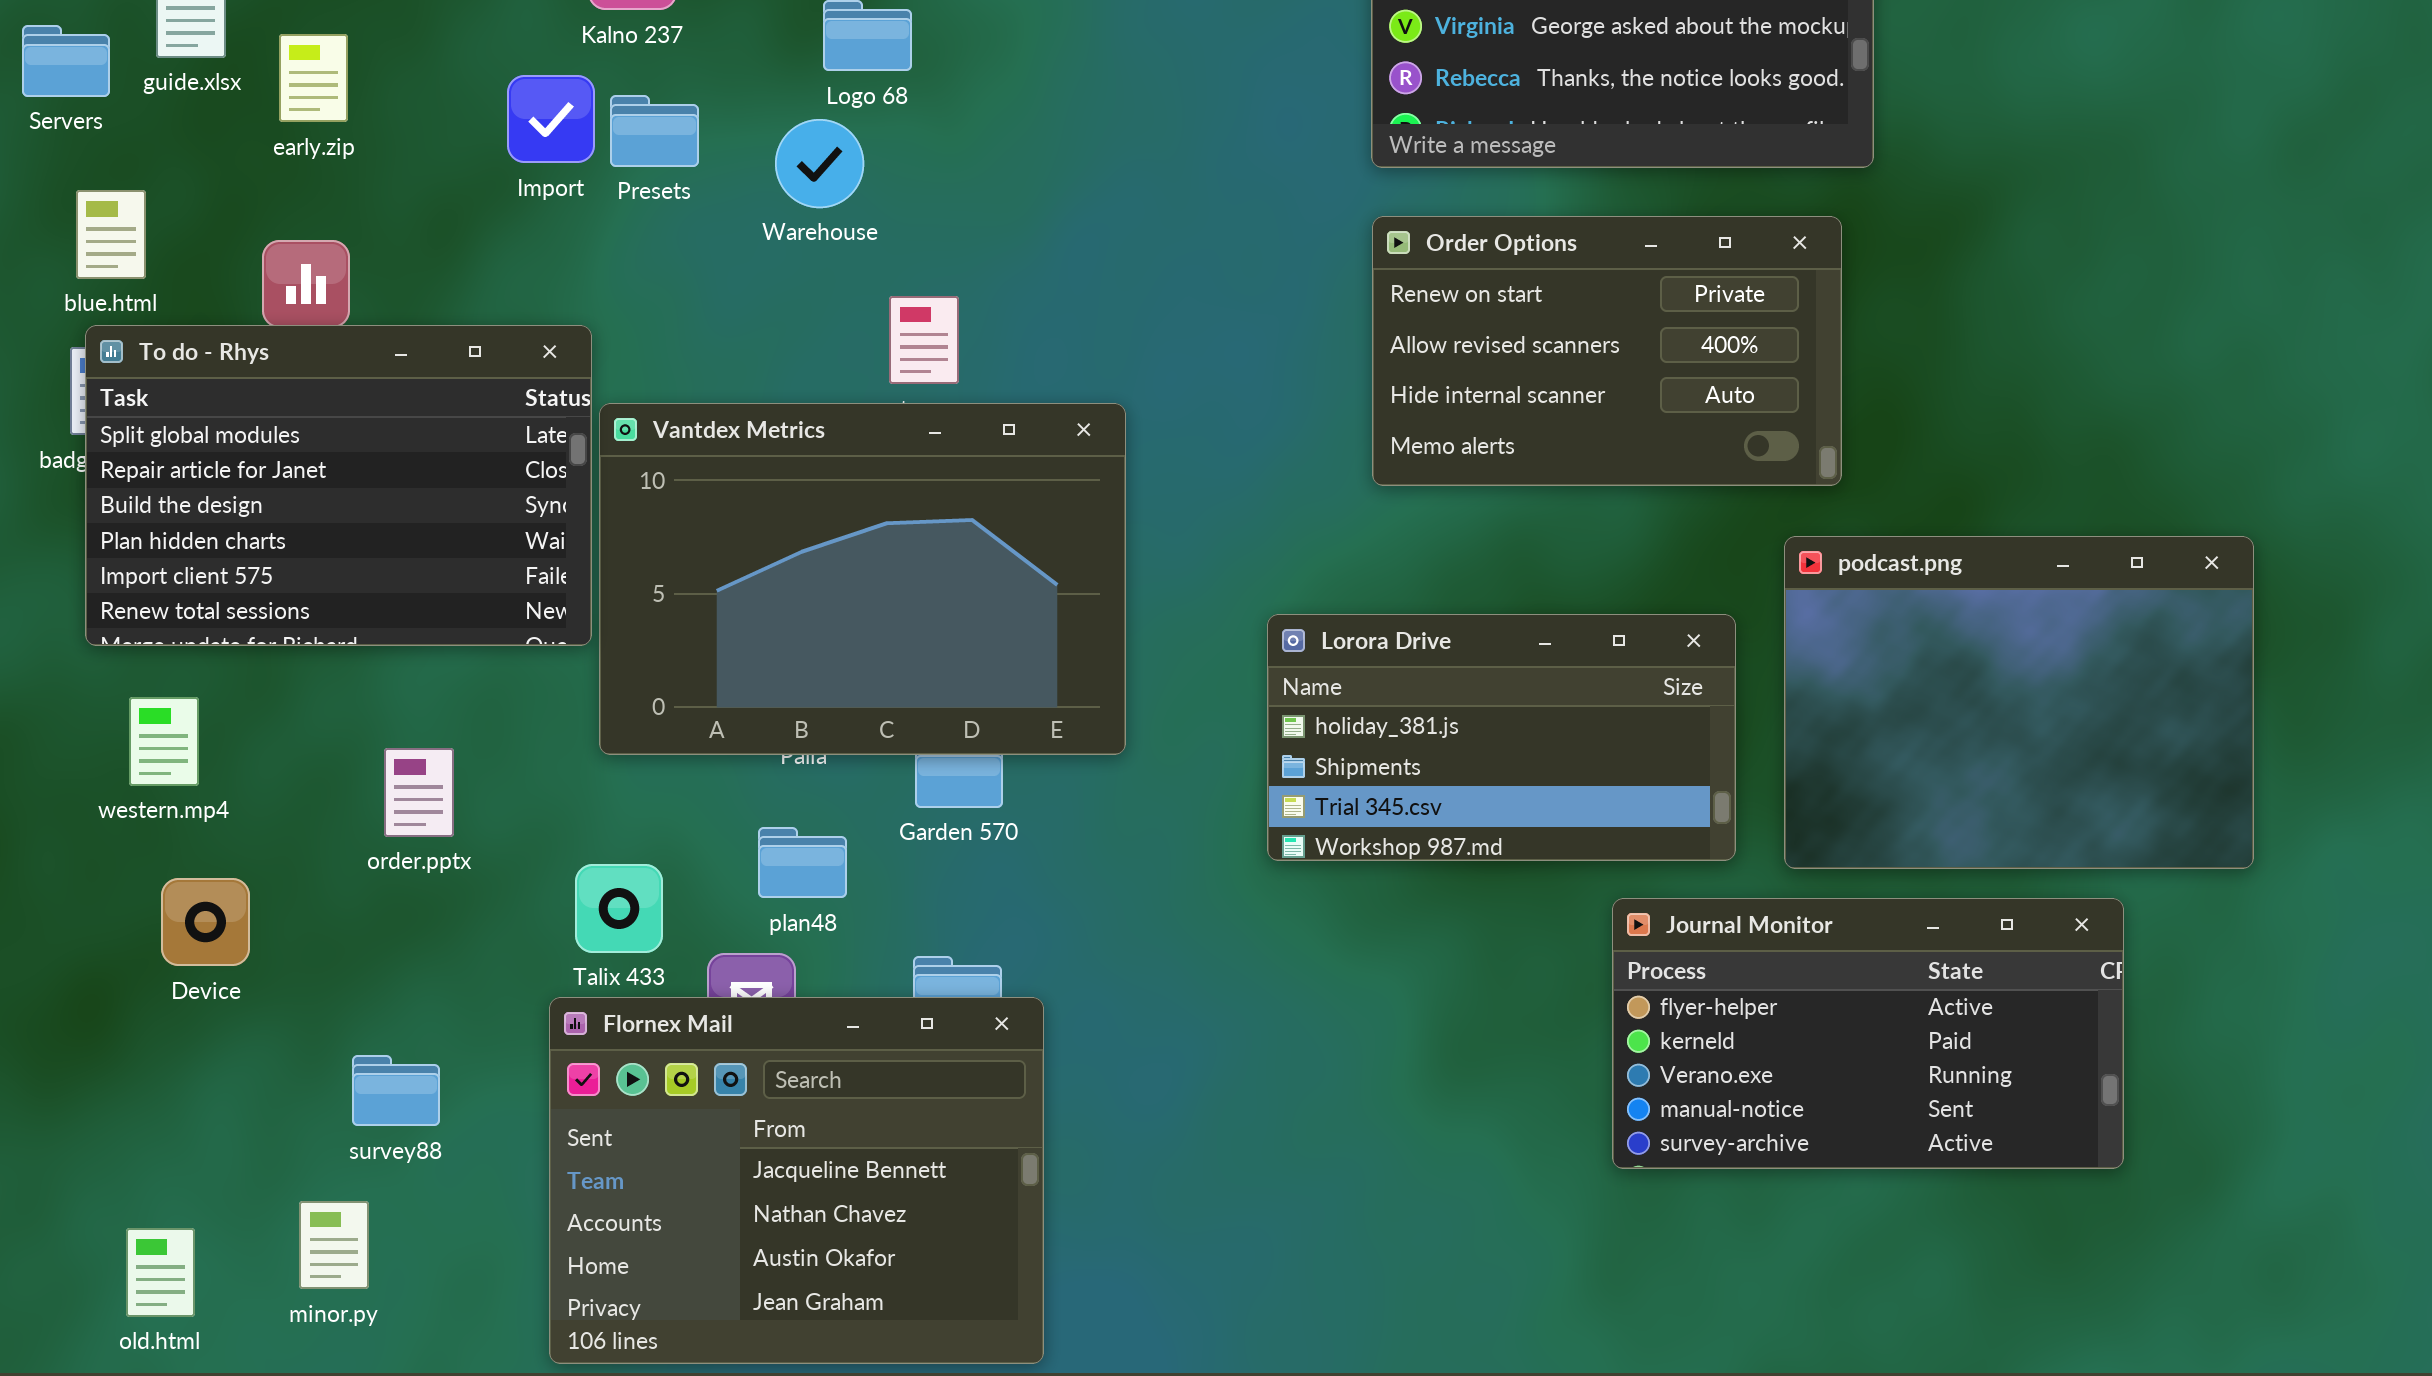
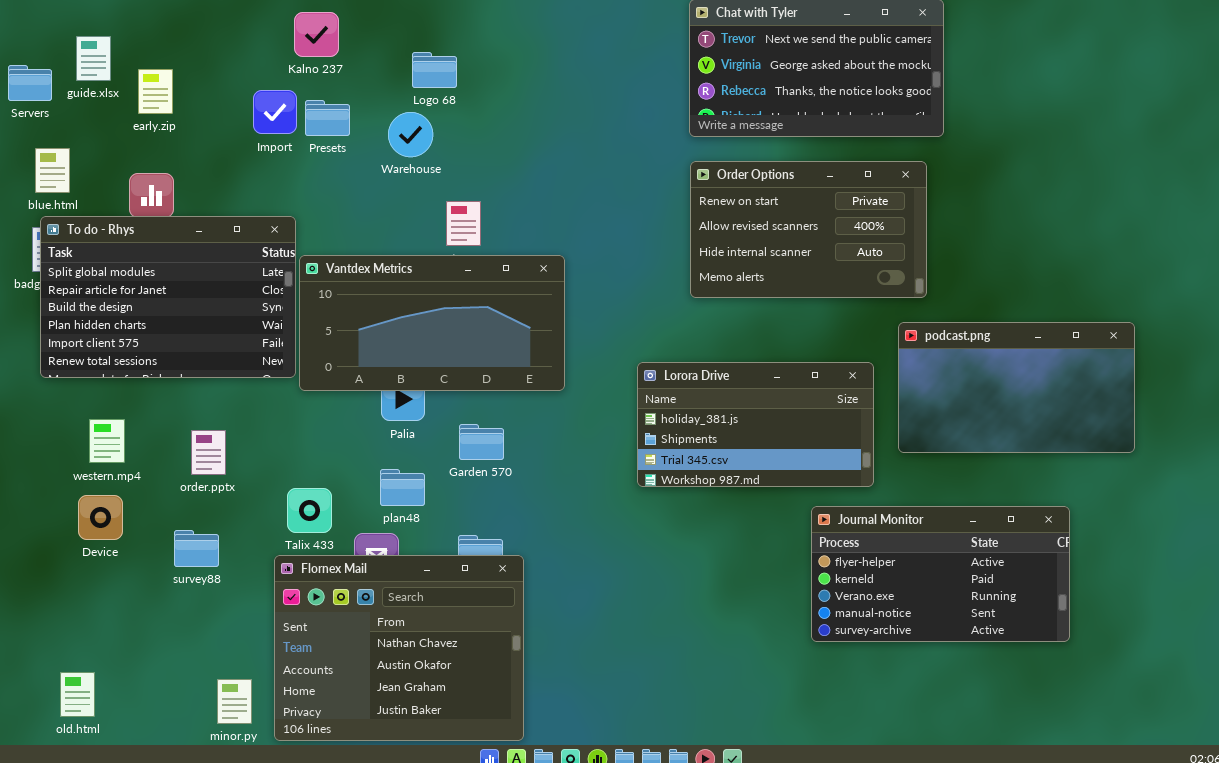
Vantdex Metrics: [599,403,1126,755] -> [299,255,565,391], resized
podcast.png: [1784,536,2254,869] -> [898,322,1135,453], resized
western.mp4: [129,697,199,786] -> [89,419,125,463], moved
Flornex Mail: [549,997,1044,1364] -> [274,555,524,741], scrolled down 1 row
survey88: [352,1055,440,1126] -> [174,530,219,567], moved
minor.py: [299,1201,369,1289] -> [217,679,252,724], moved

